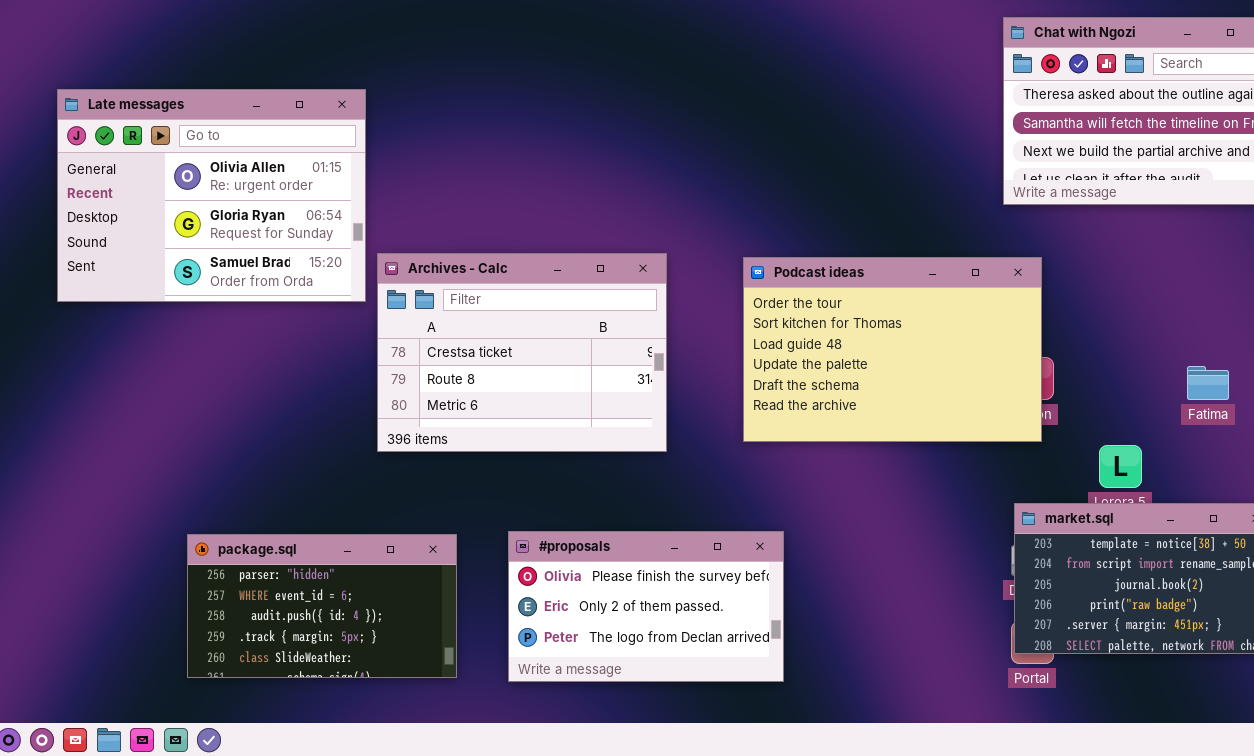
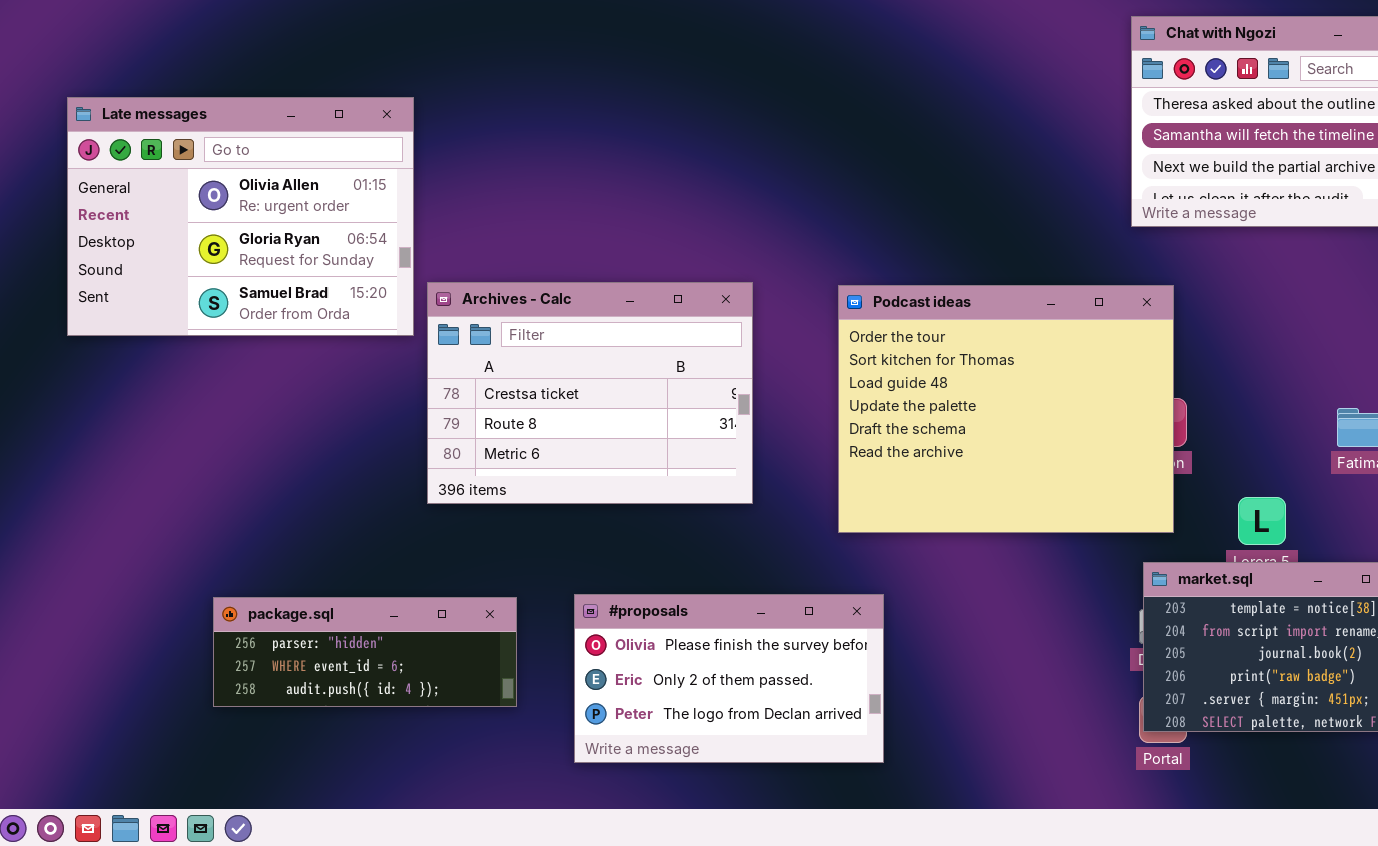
Podcast ideas: [743,257,1042,442] -> [838,285,1174,533], resized
package.sql: [187,534,457,678] -> [213,597,517,707], resized

